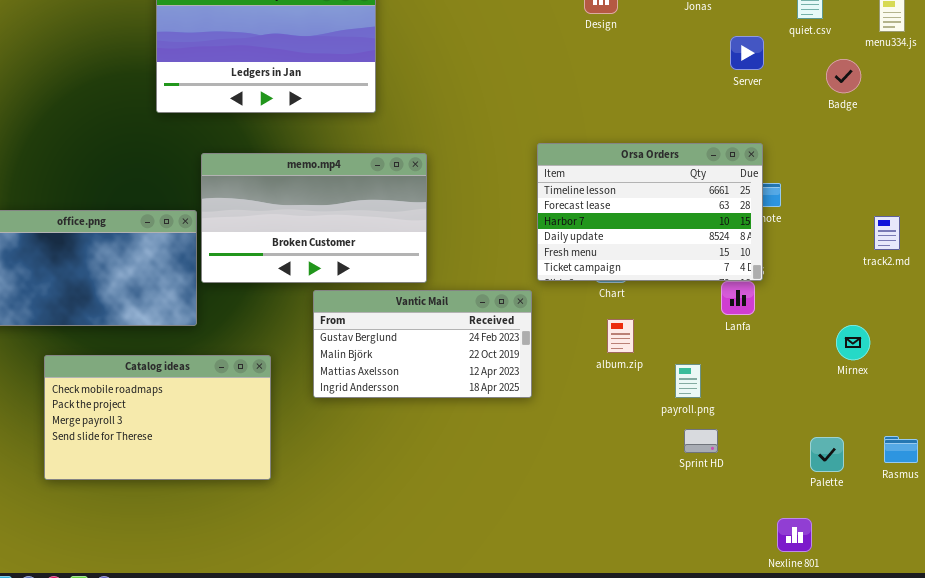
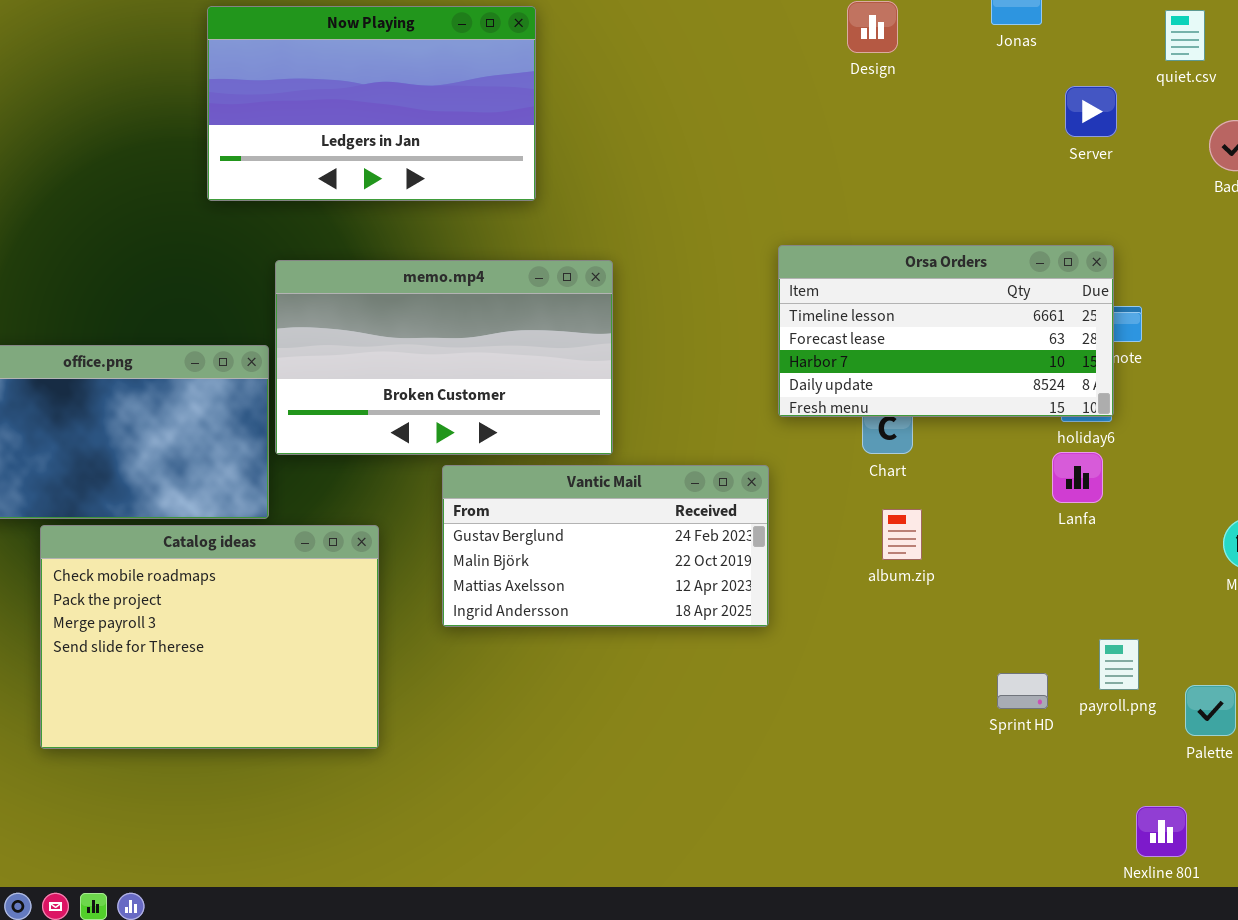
Orsa Orders: [537,143,763,281] -> [778,245,1114,417], resized
Catalog ideas: [44,355,271,480] -> [40,525,379,749], resized
payroll.png: [675,364,701,398] -> [1099,639,1139,690], moved

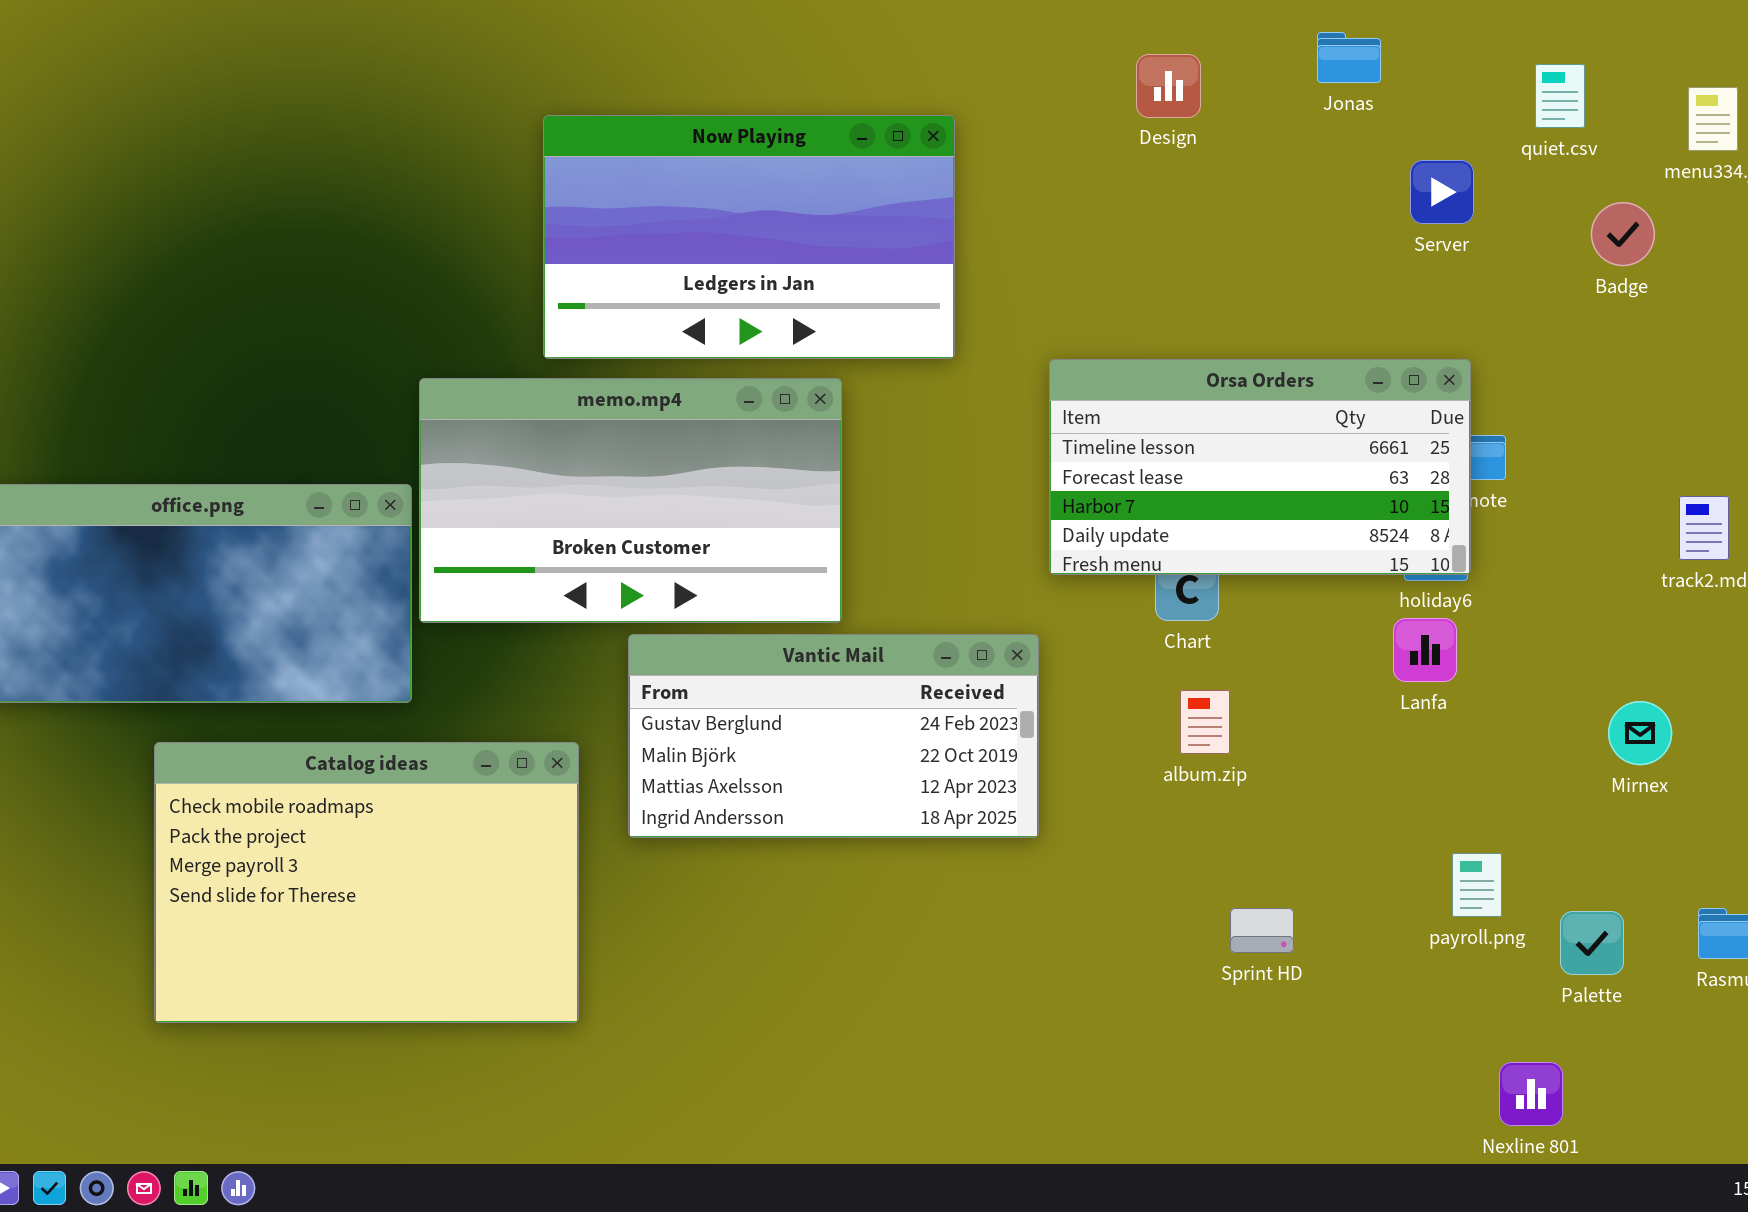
Now Playing: [207,6,536,201] -> [543,115,955,359], moved
Catalog ideas: [40,525,379,749] -> [154,742,579,1023], moved
Sprint HD: [997,673,1048,709] -> [1230,908,1294,953], moved

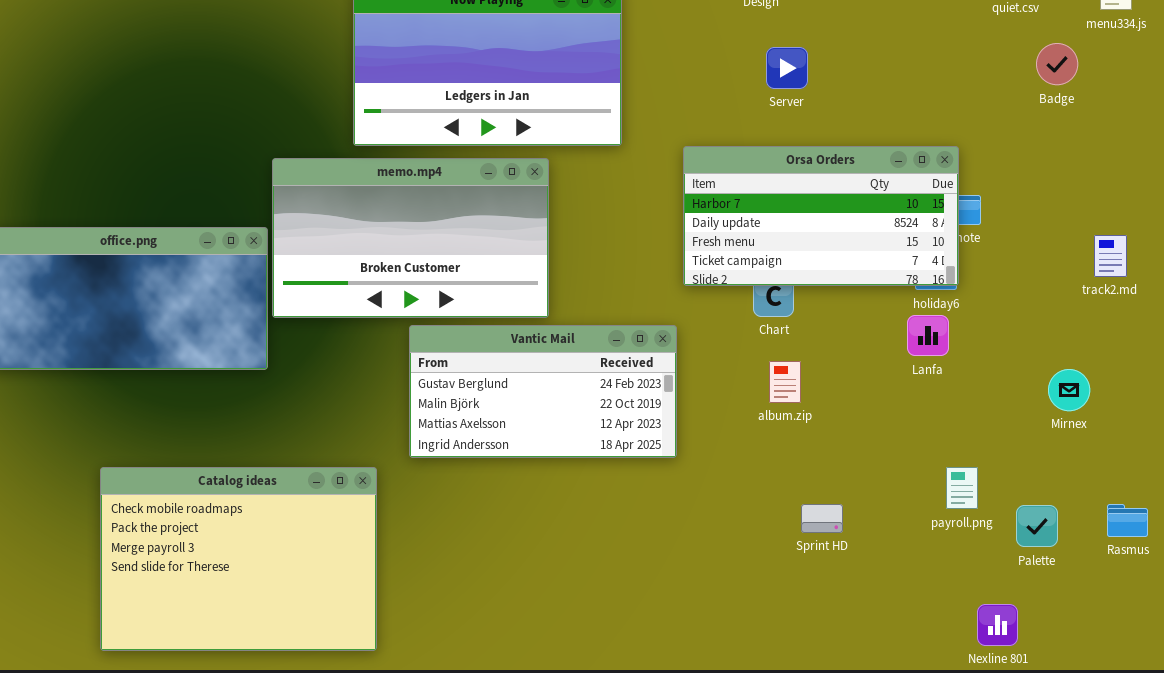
Server: [1410,160,1474,224] -> [766,47,808,89], moved
Orsa Orders: [1049,359,1471,575] -> [683,146,959,286], scrolled down 2 rows
Catalog ideas: [154,742,579,1023] -> [100,467,377,651], moved

